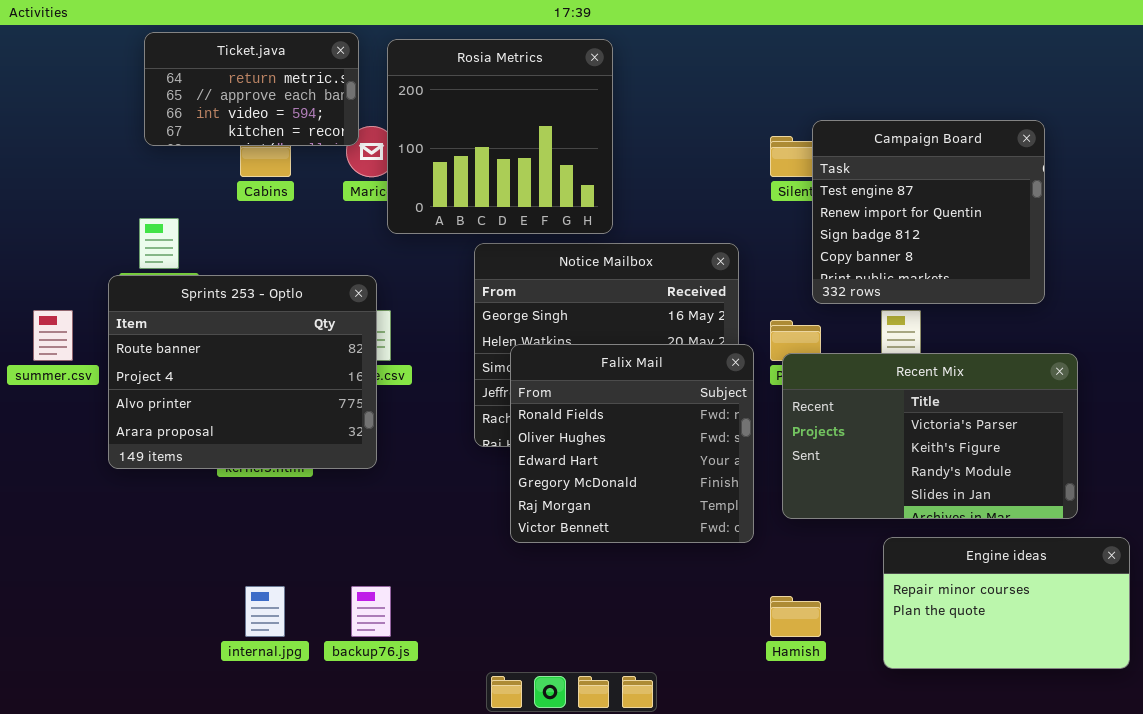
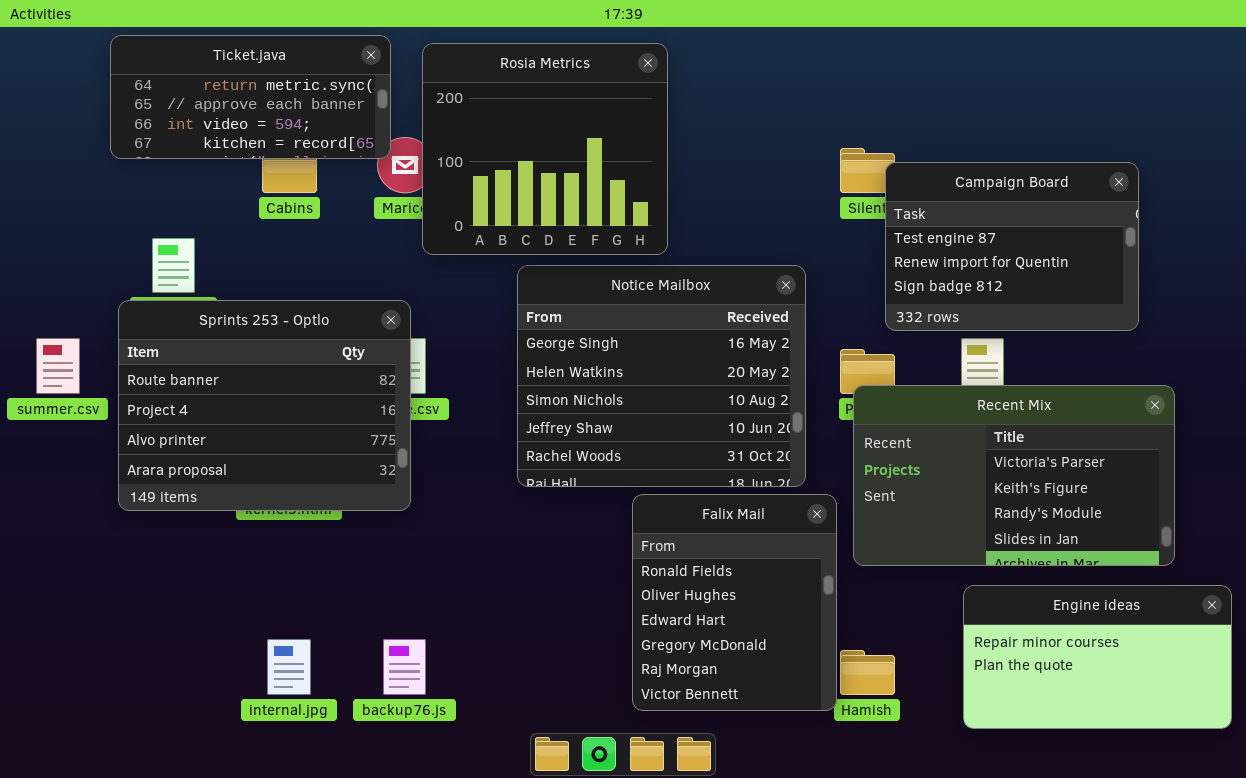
Ticket.java: [144,32,359,146] -> [110,35,391,159], resized
Campaign Board: [812,120,1045,304] -> [885,162,1139,331], resized
Falix Mail: [510,344,754,543] -> [632,494,837,711], moved, resized

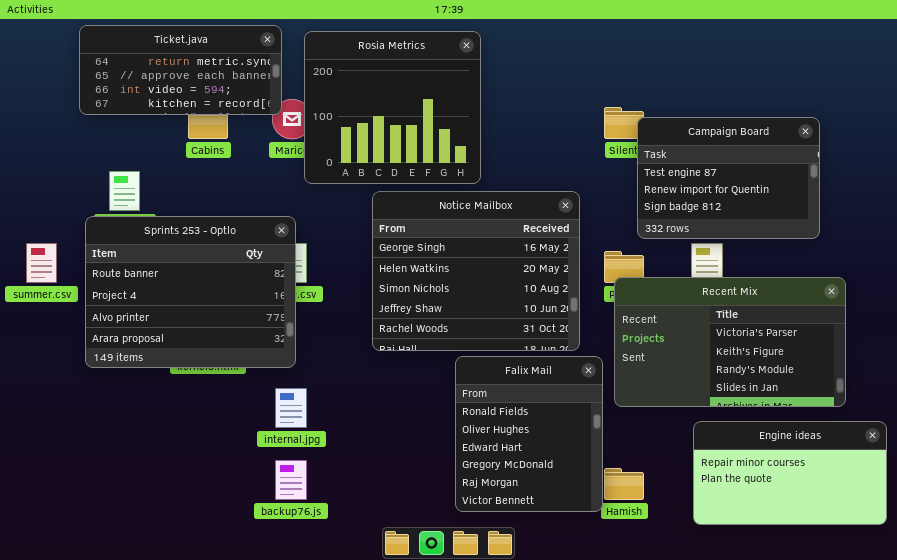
internal.jpg: [267,639,311,695] -> [275,388,307,428], moved

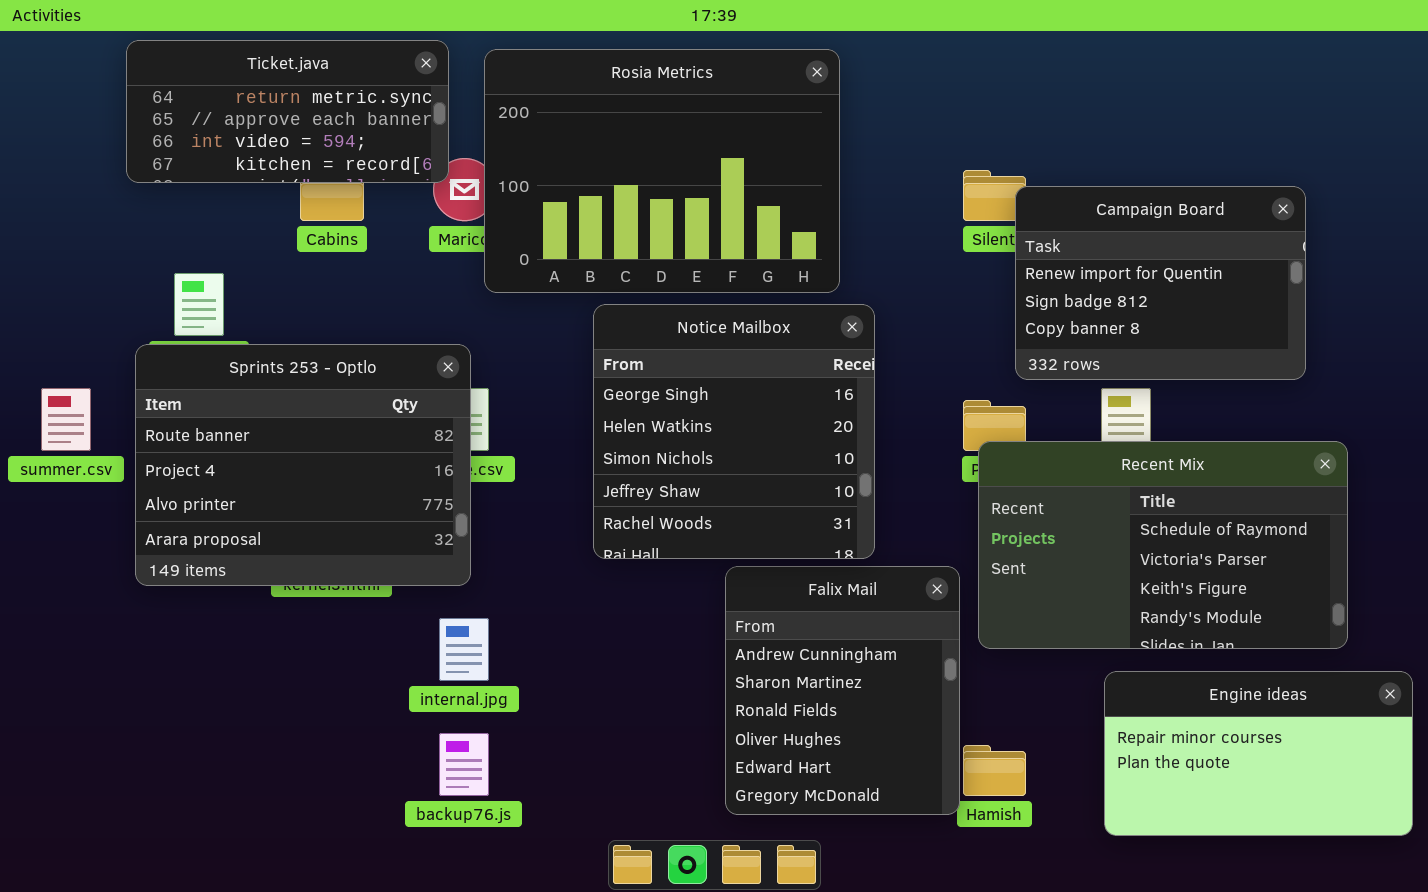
Rosia Metrics: [304,31,481,184] -> [484,49,840,293], resized
Campaign Board: [637,117,820,239] -> [1015,186,1306,380], scrolled down 1 row
Notice Mailbox: [372,191,580,351] -> [593,304,875,559], resized
Recent Mix: [614,277,846,407] -> [978,441,1348,649], scrolled up 1 row
Falix Mail: [455,356,603,512] -> [725,566,960,815], scrolled up 2 rows

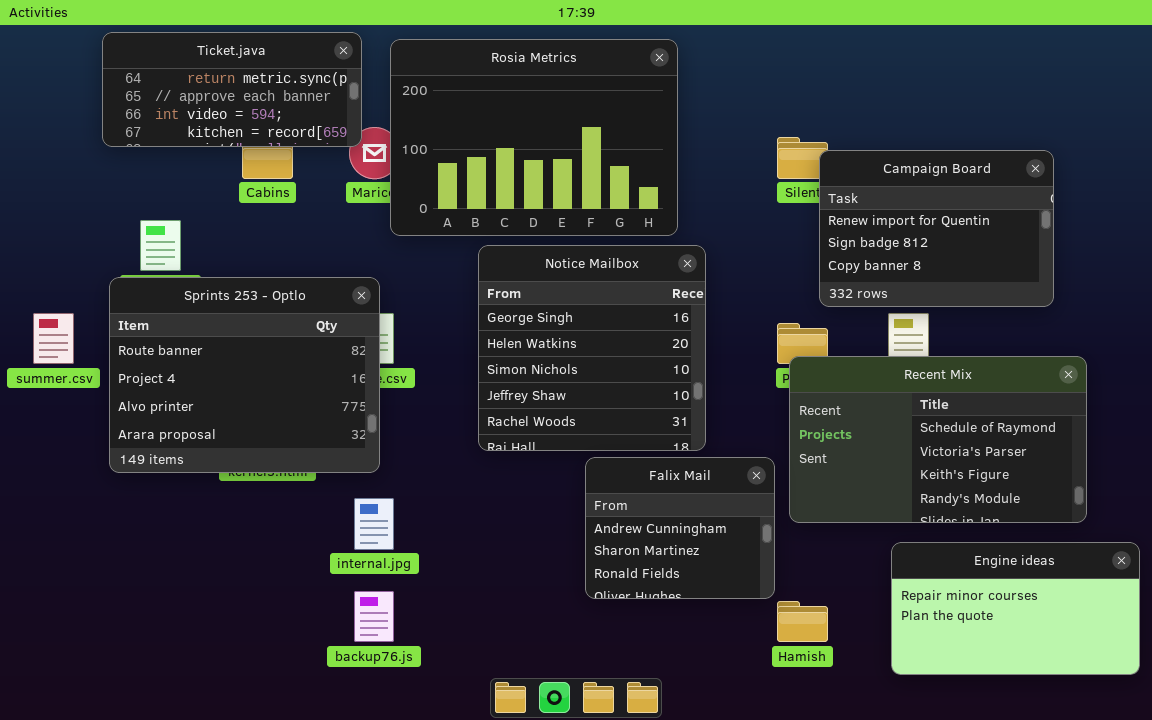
Falix Mail: [725,566,960,815] -> [585,457,775,599], resized

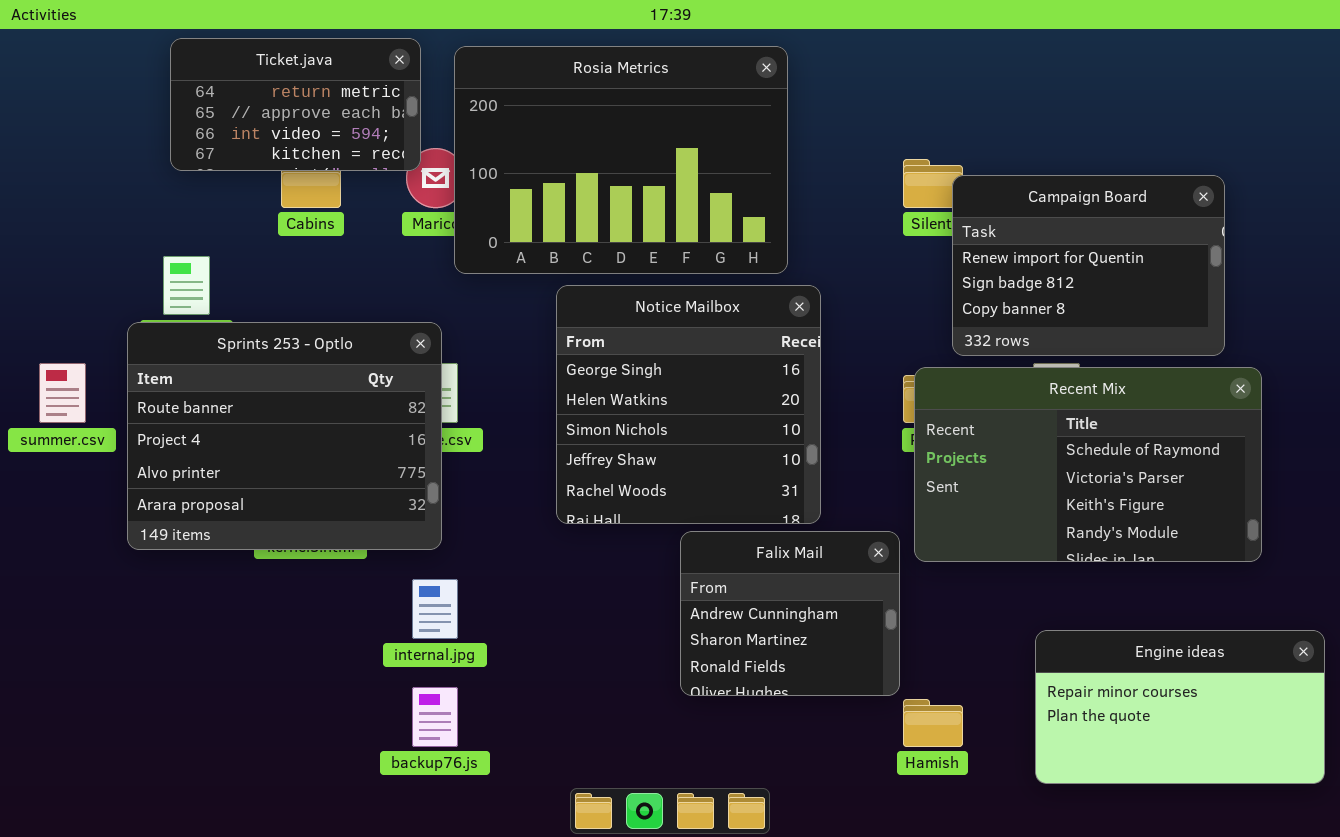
Ticket.java: [102,32,362,147] -> [170,38,421,171], resized
Recent Mix: [789,356,1087,523] -> [914,367,1262,562], moved

